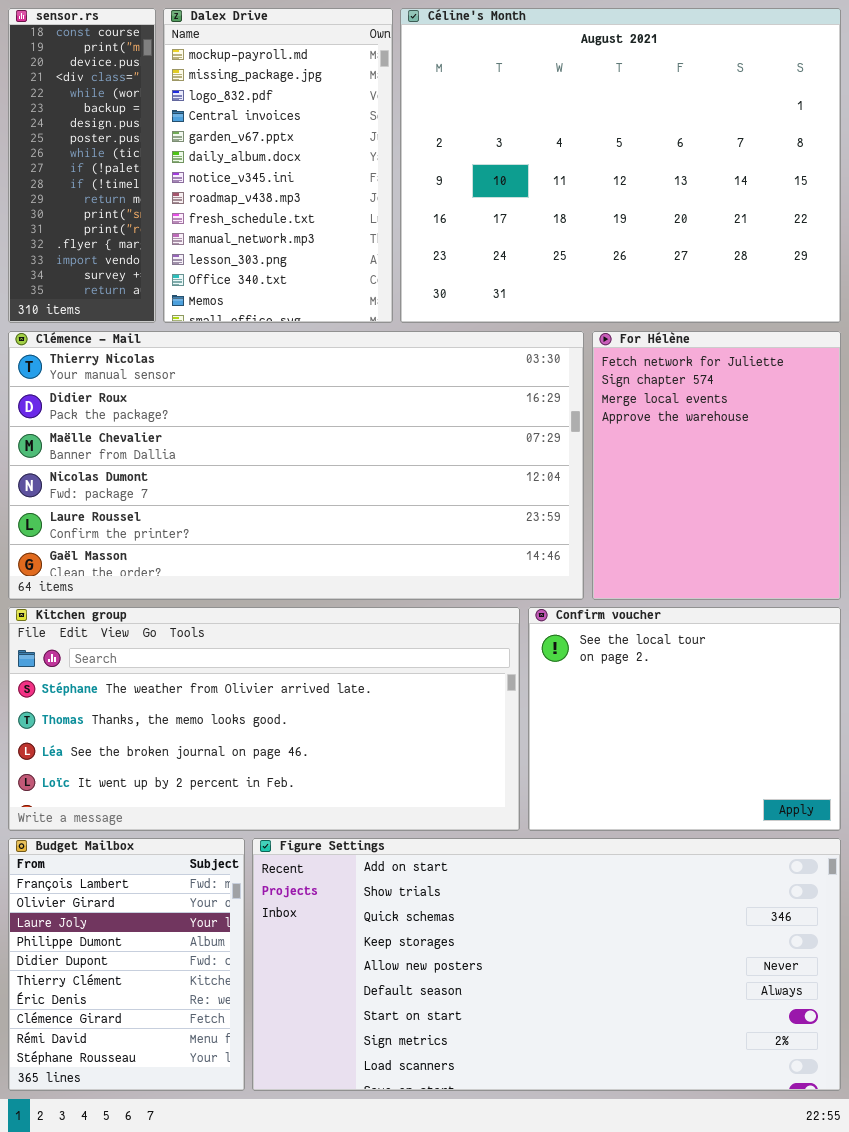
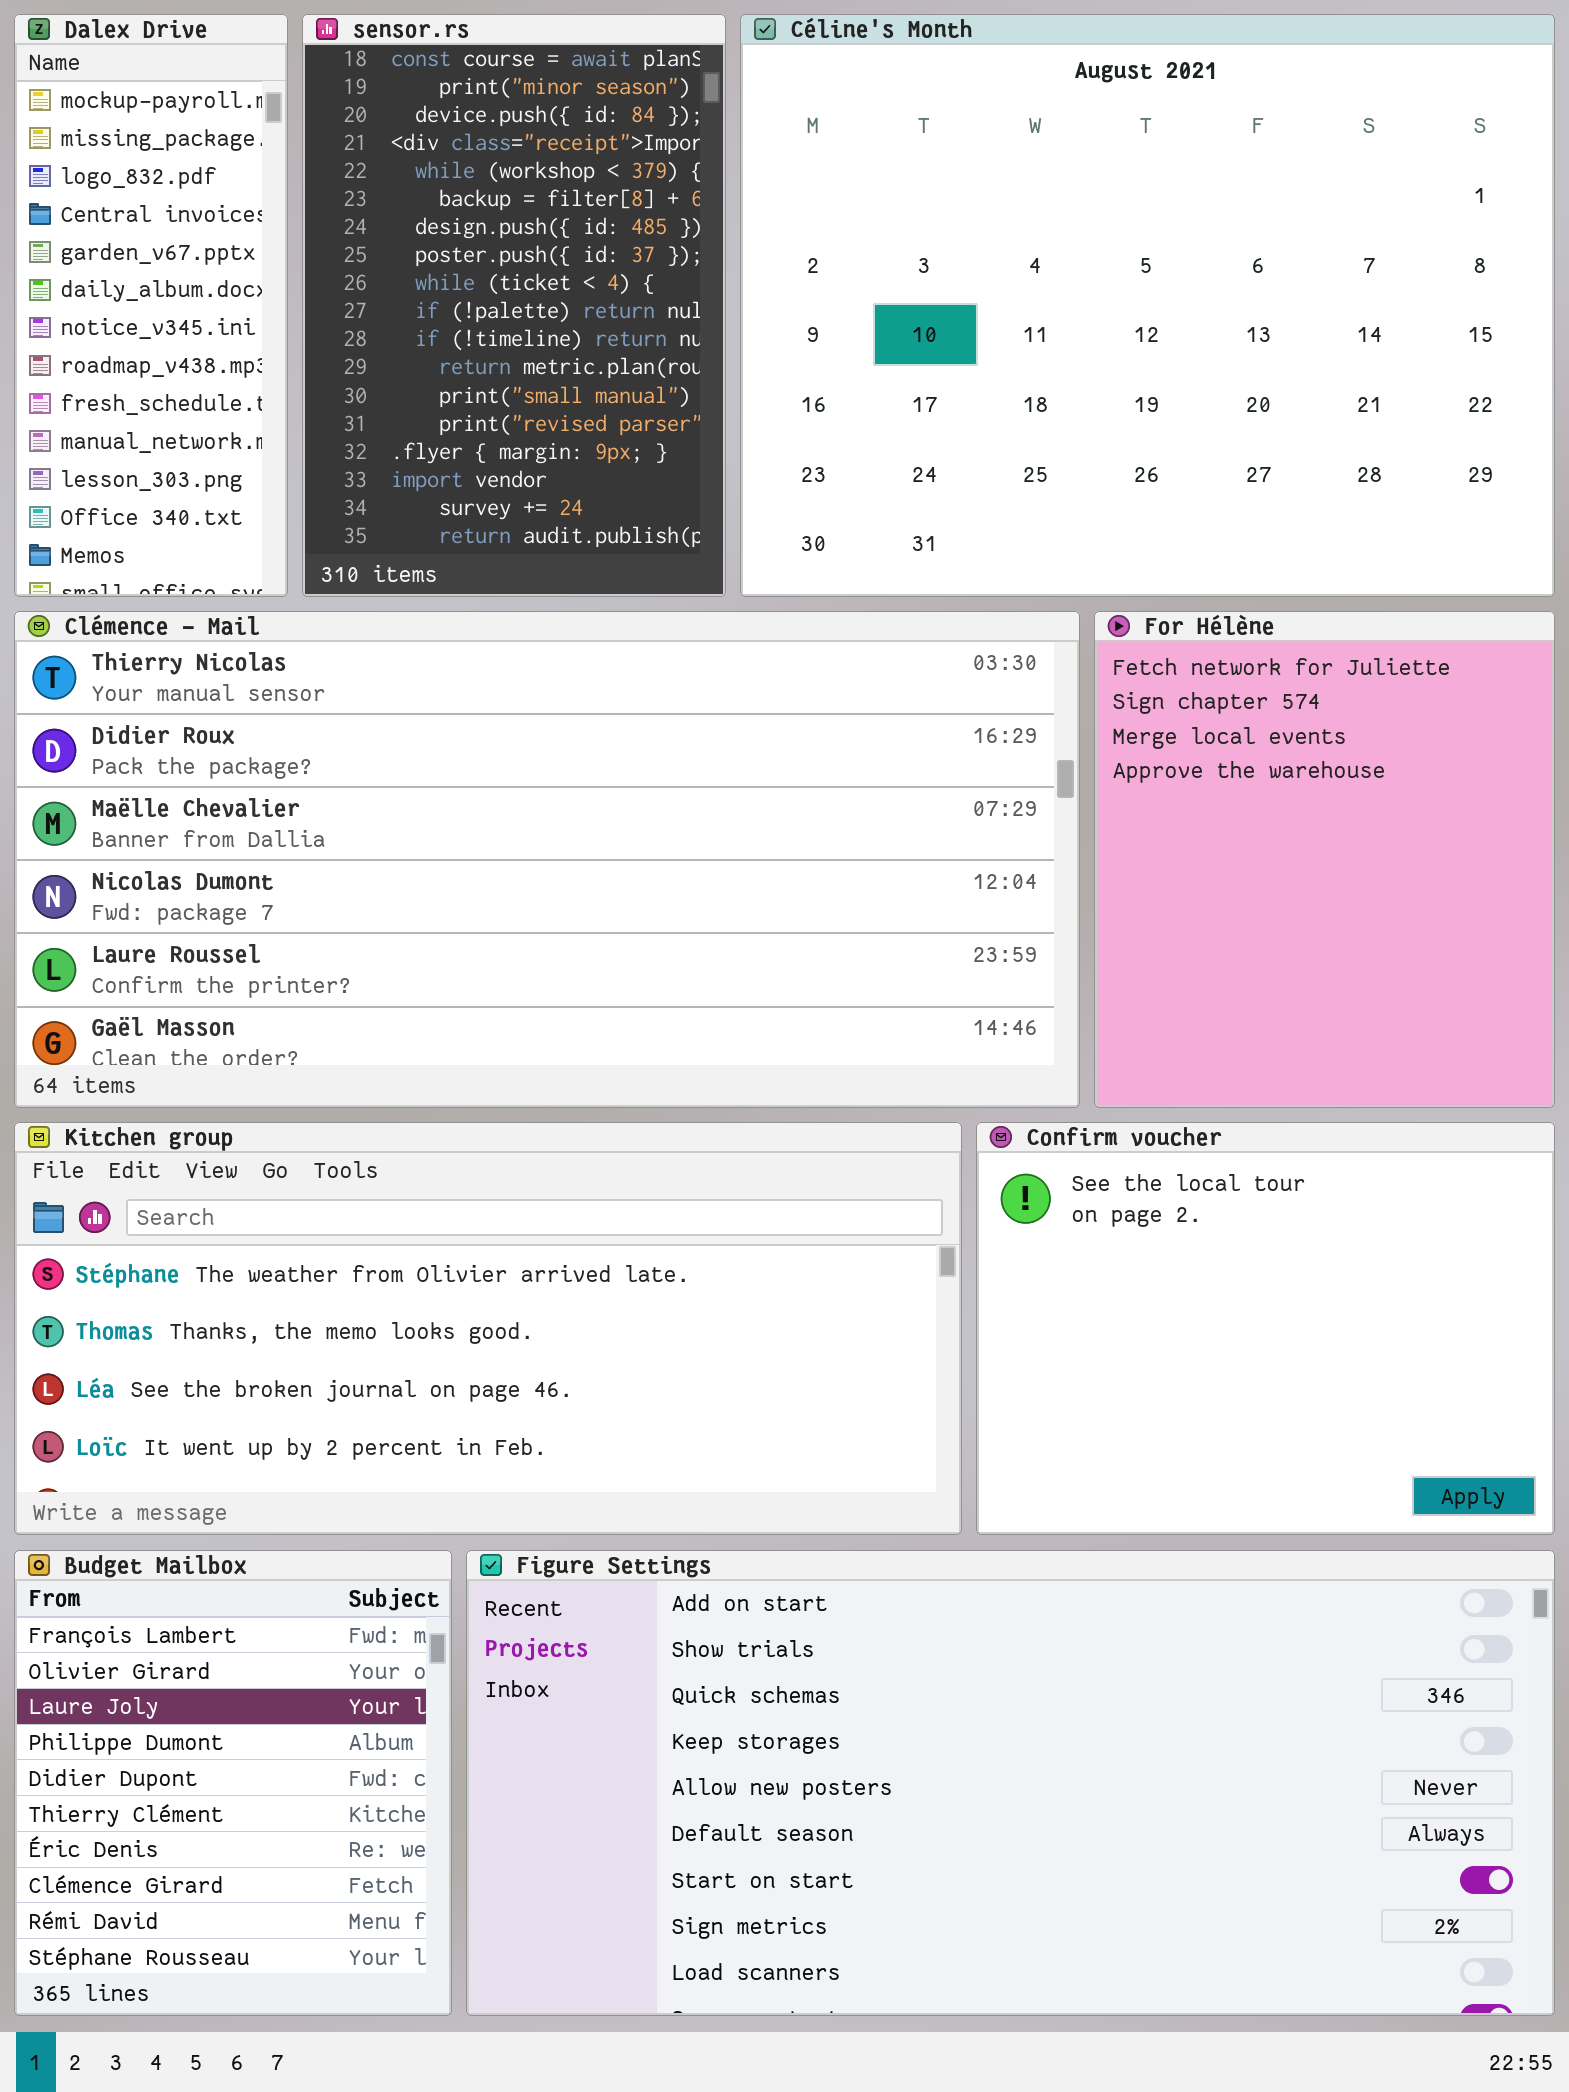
sensor.rs: [8,8,156,323] -> [302,14,726,597], moved, resized
Dalex Drive: [163,8,393,323] -> [14,14,288,597], moved, resized

